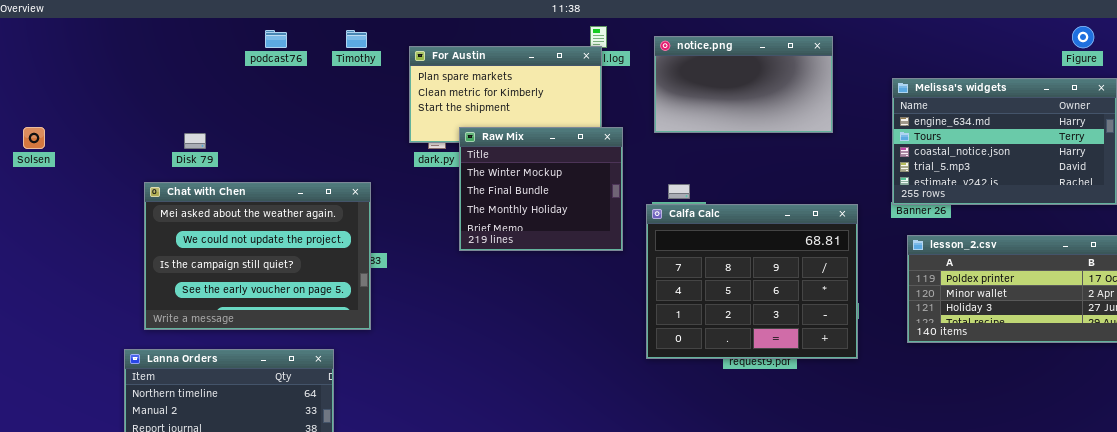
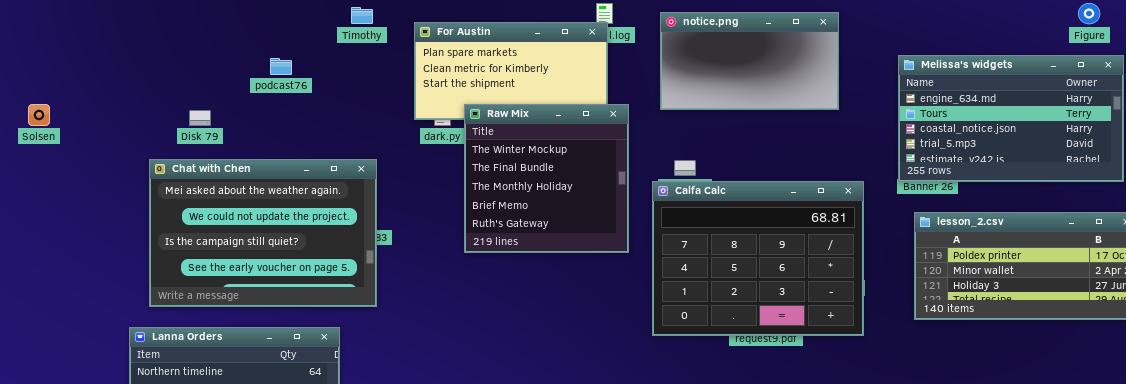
podcast76: [265,30,287,48] -> [270,58,292,75], moved
Raw Mix: [459,127,623,251] -> [464,104,629,253], resized

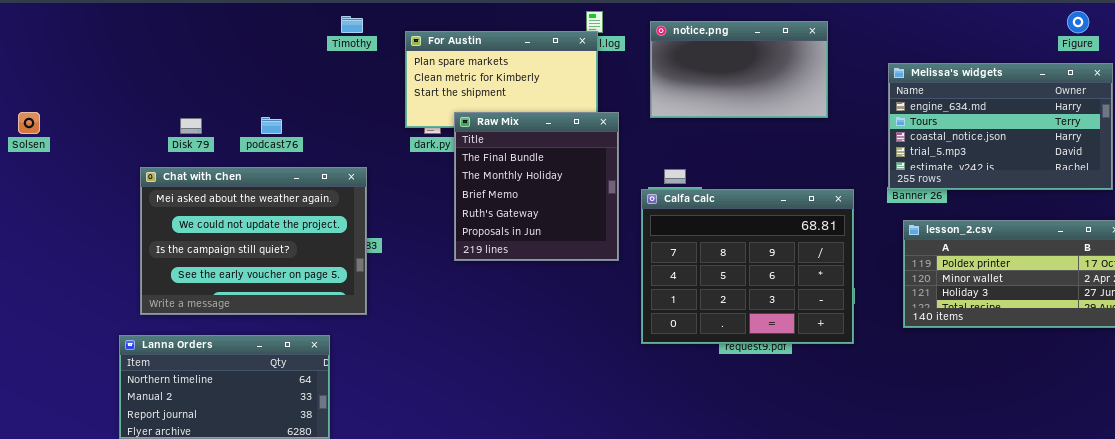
podcast76: [270,58,292,75] -> [261,117,282,134], moved
Raw Mix: [464,104,629,253] -> [454,112,619,261], scrolled down 1 row

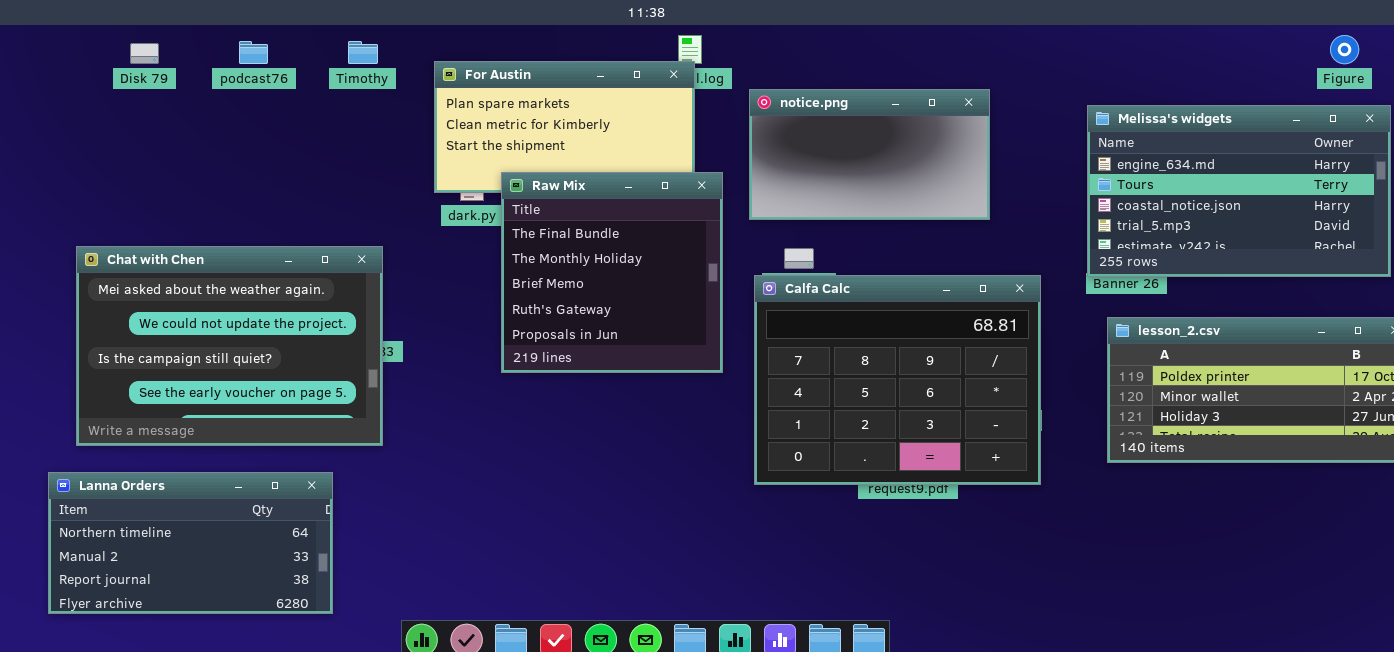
notice.png: [650,21,828,118] -> [749,89,990,220], moved
podcast76: [261,117,282,134] -> [239,41,268,64], moved
Disk 79: [180,118,202,134] -> [130,43,159,64], moved

